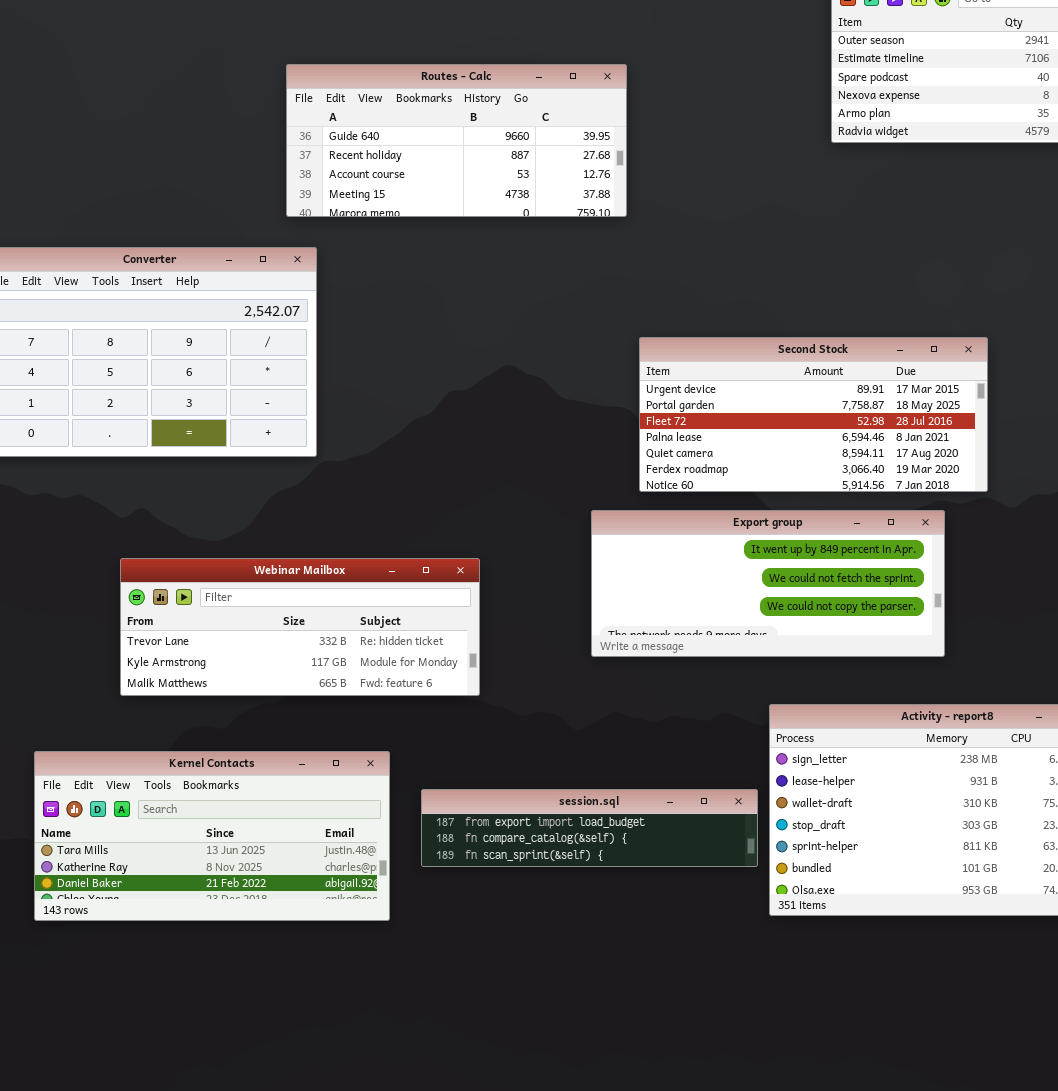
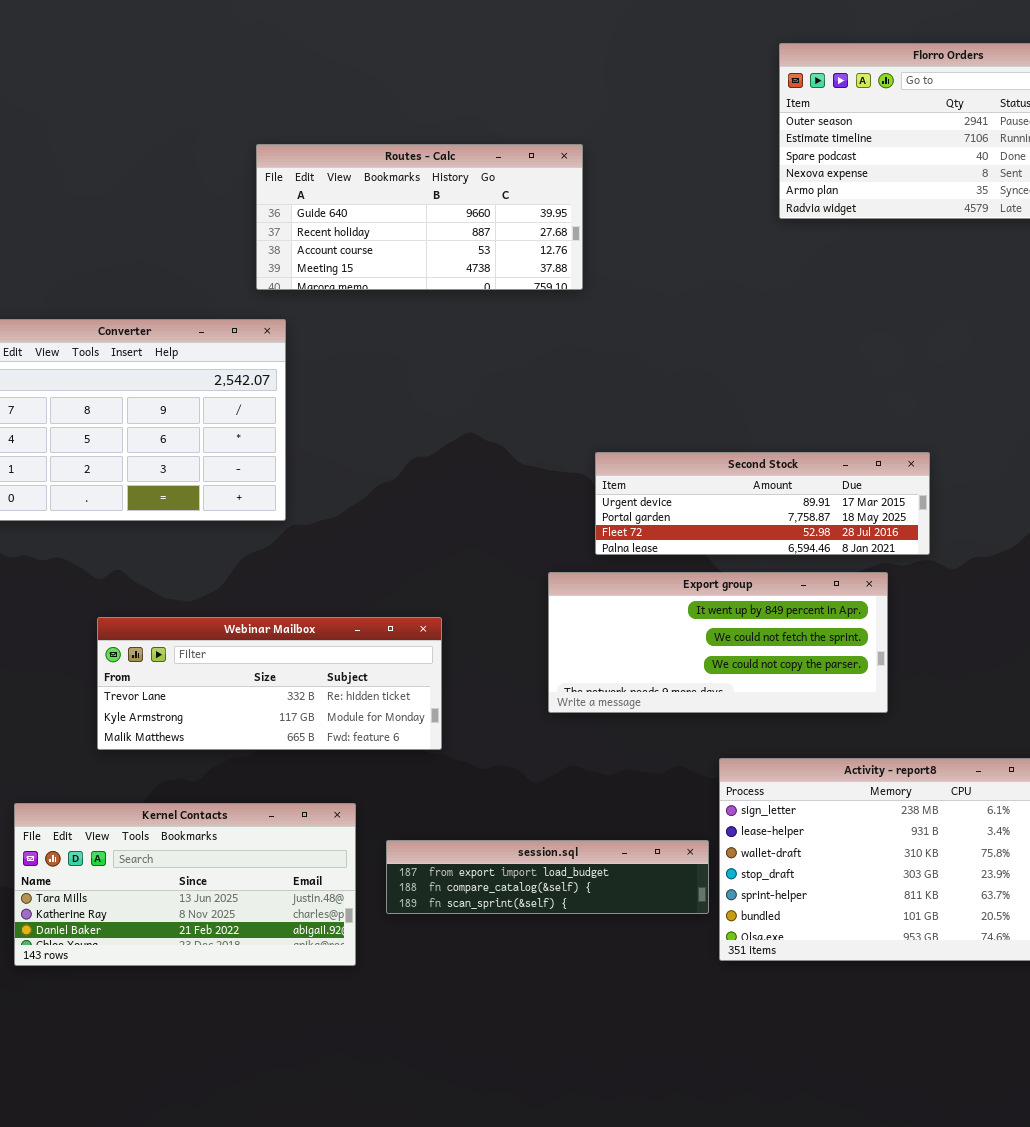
Second Stock: [639,337,988,492] -> [595,452,930,555], resized

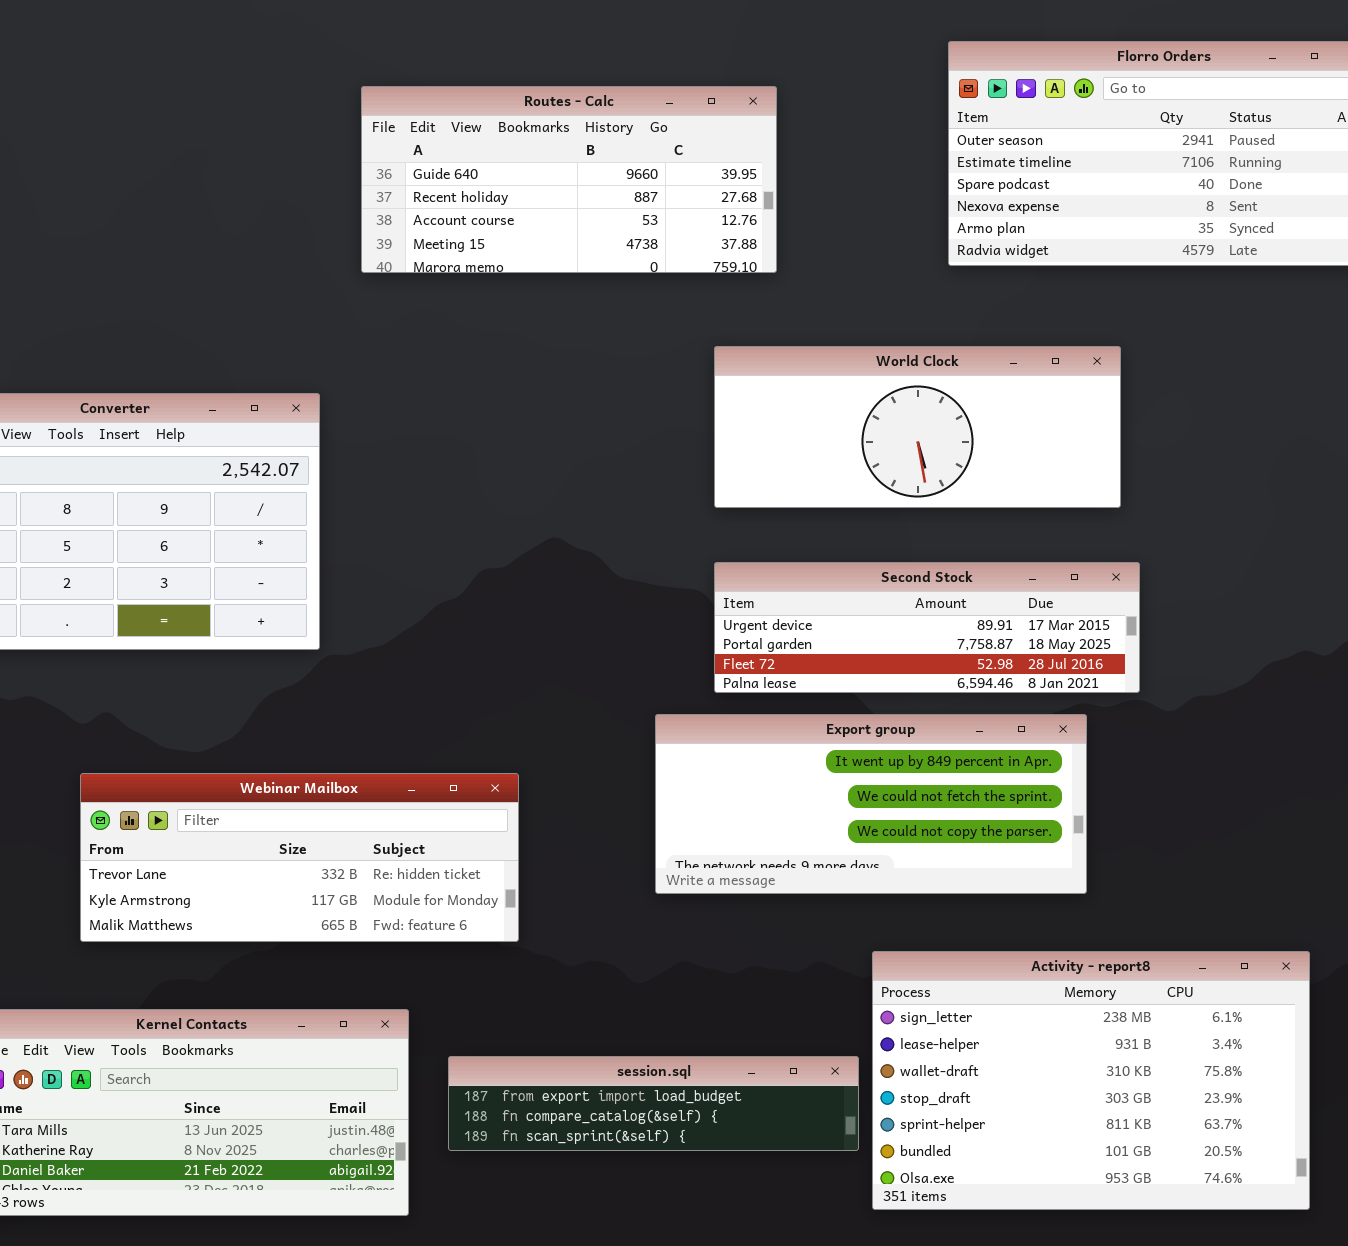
Routes - Calc: [256,144,583,290] -> [361,86,777,273], moved
World Clock: none -> [714,346,1121,508], opened

